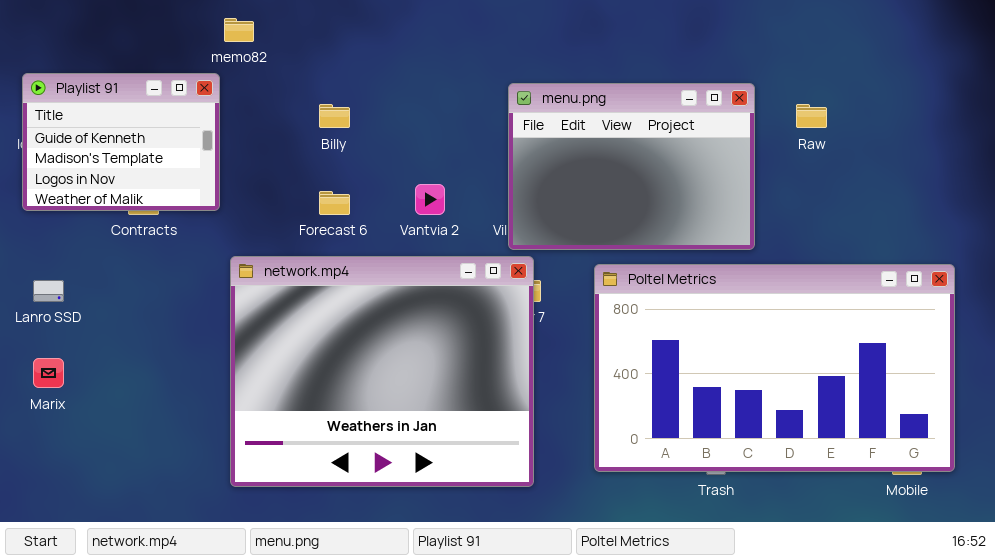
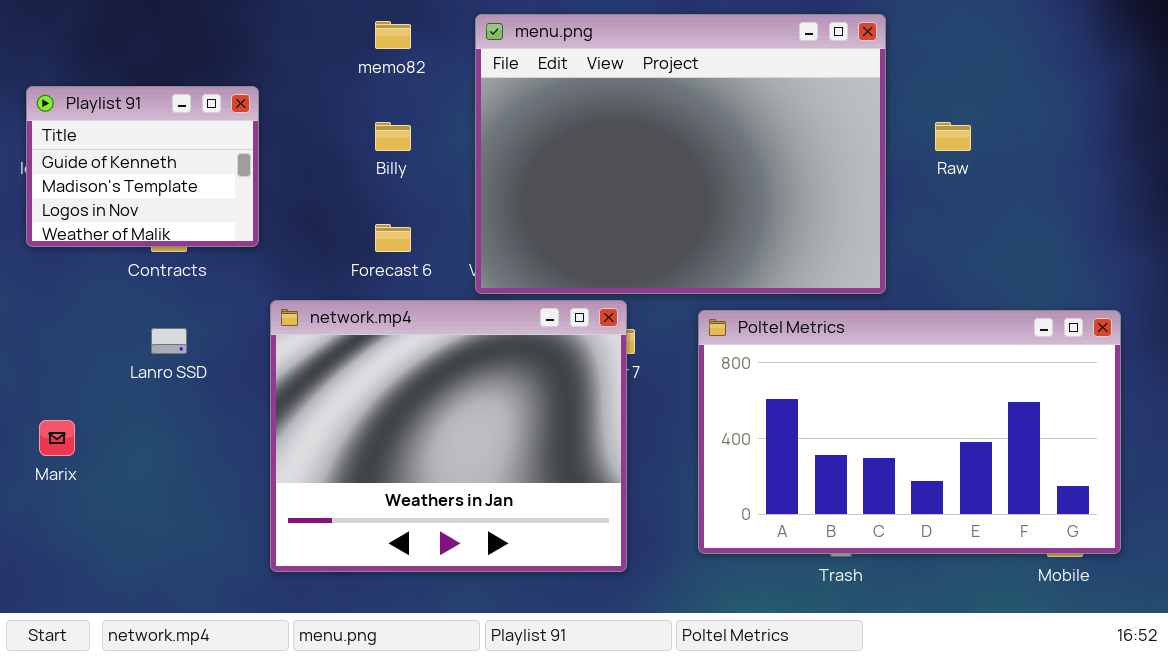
memo82: [224,18,254,42] -> [375,21,411,49], moved
menu.png: [508,83,755,250] -> [475,14,886,294], resized
Lanro SSD: [33,280,64,302] -> [151,328,187,354], moved

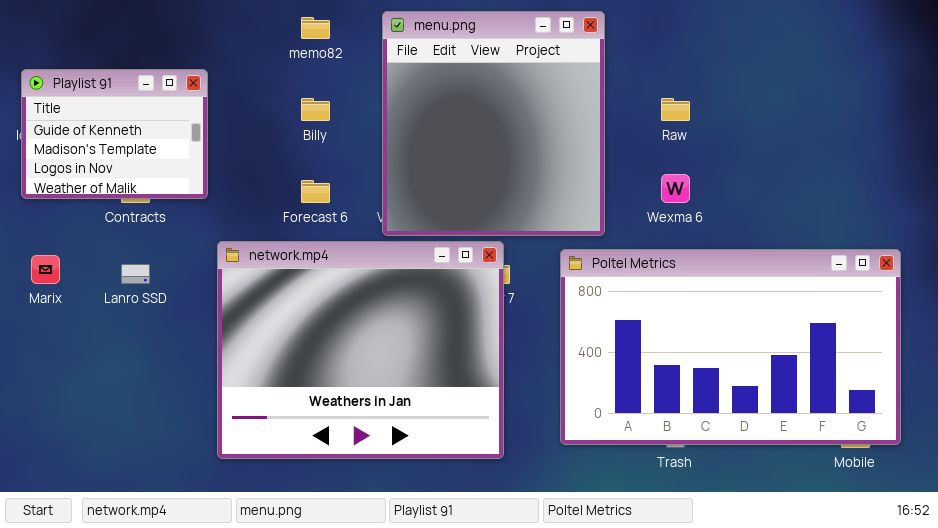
menu.png: [475,14,886,294] -> [382,11,605,236], resized
Raw: [935,122,971,151] -> [661,98,690,121], moved
Marix: [39,420,75,456] -> [31,255,60,284], moved

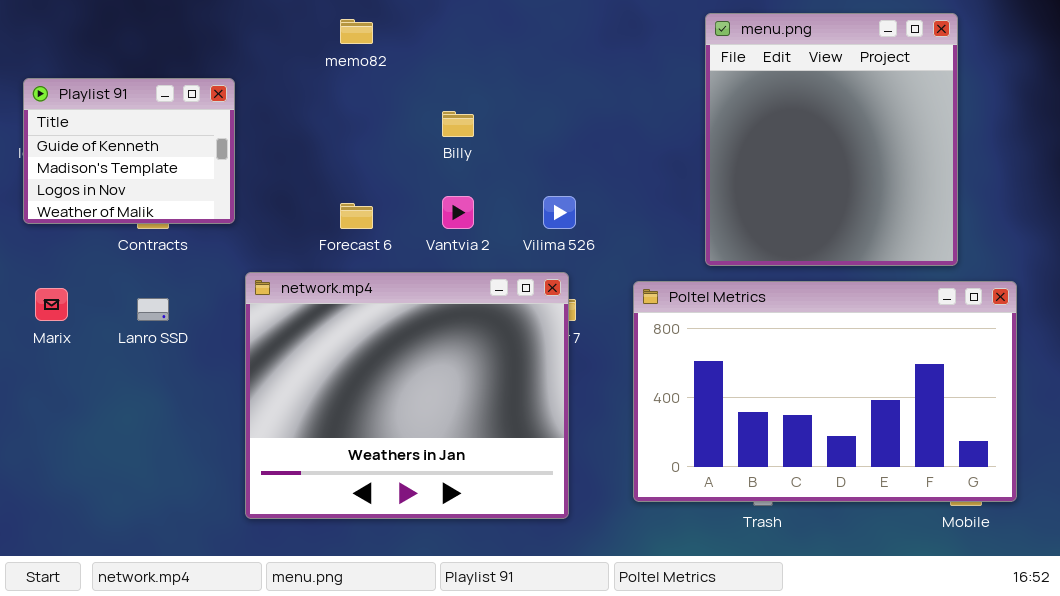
menu.png: [382,11,605,236] -> [705,13,958,266], moved
Billy: [301,98,330,121] -> [442,111,474,137], moved

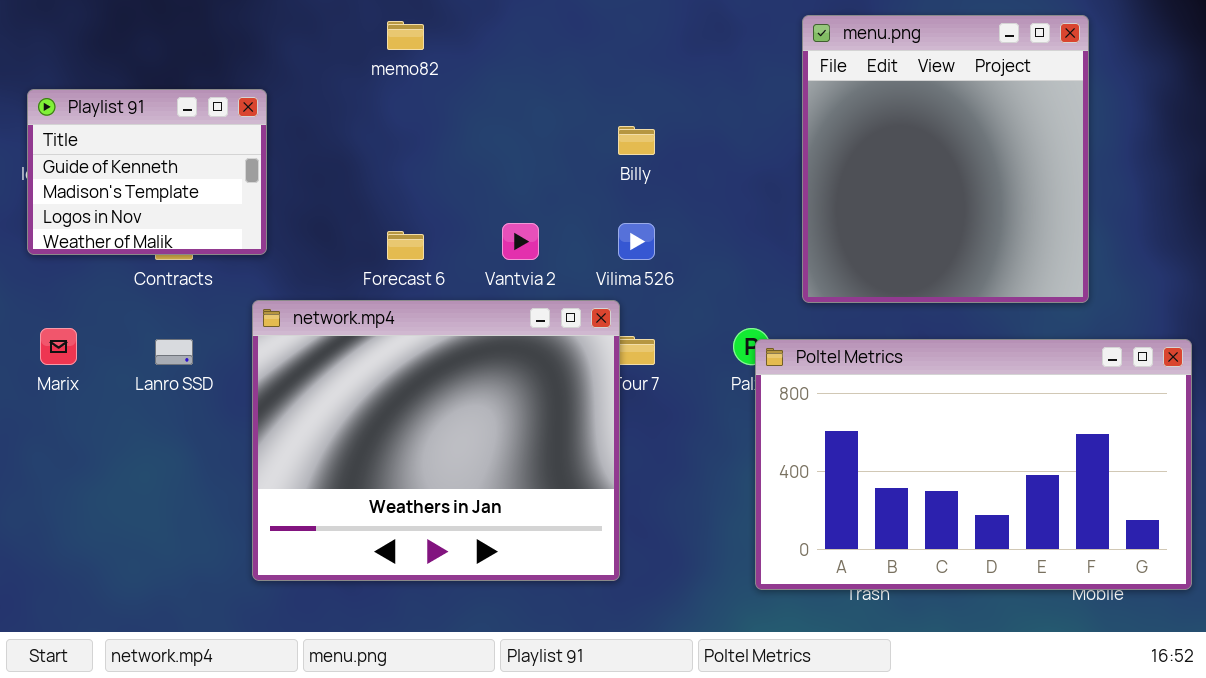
Billy: [442,111,474,137] -> [618,126,655,155], moved
network.mp4: [245,272,569,519] -> [252,300,620,581], moved
Poltel Metrics: [633,281,1017,502] -> [755,339,1192,590], moved

